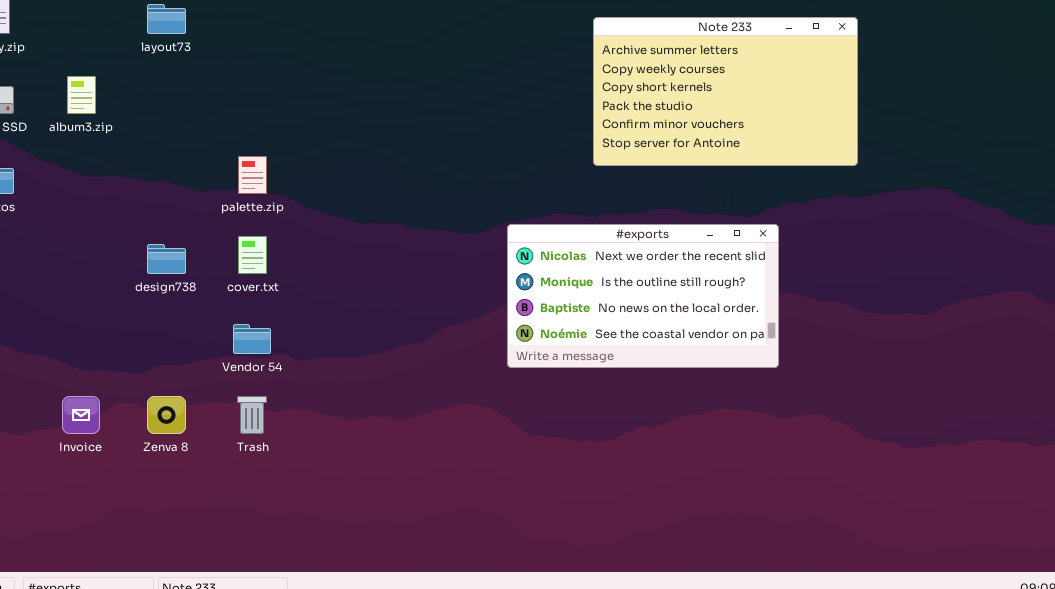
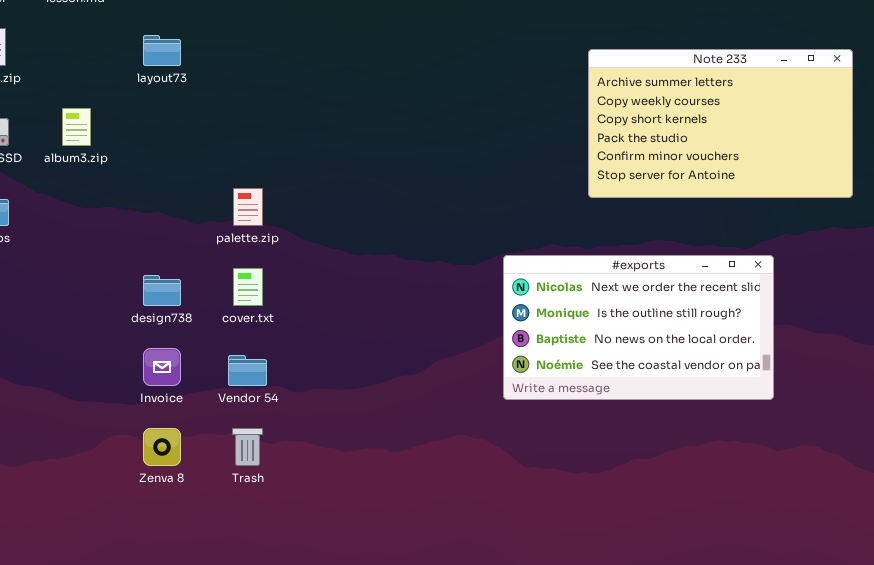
Invoice: [62,396,100,434] -> [143,348,181,386], moved

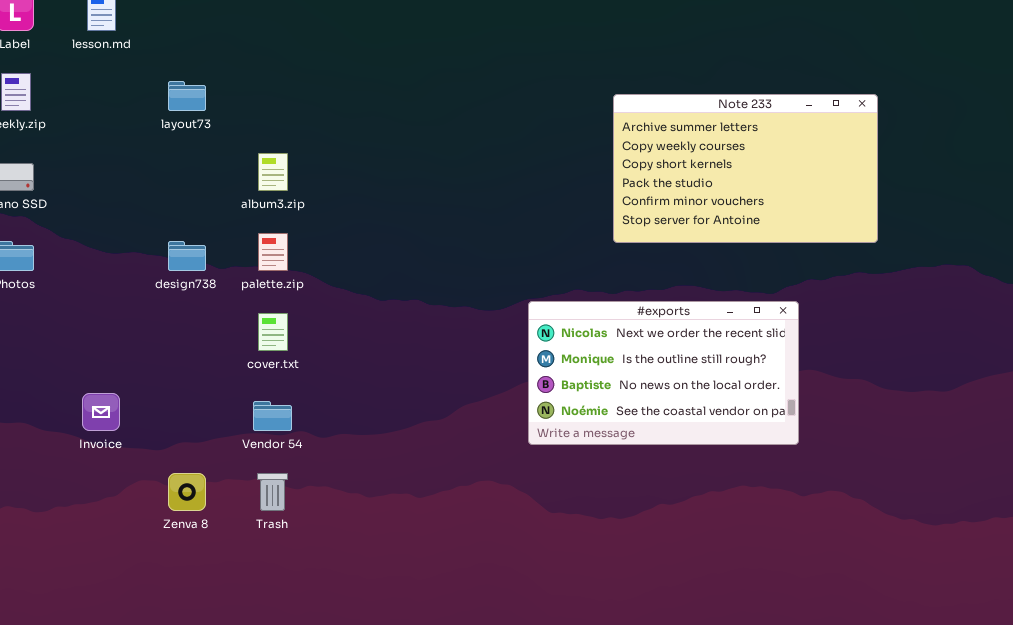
album3.zip: [62,108,91,146] -> [258,153,288,191], moved
design738: [143,275,181,306] -> [168,241,206,271], moved
Invoice: [143,348,181,386] -> [82,393,120,431], moved

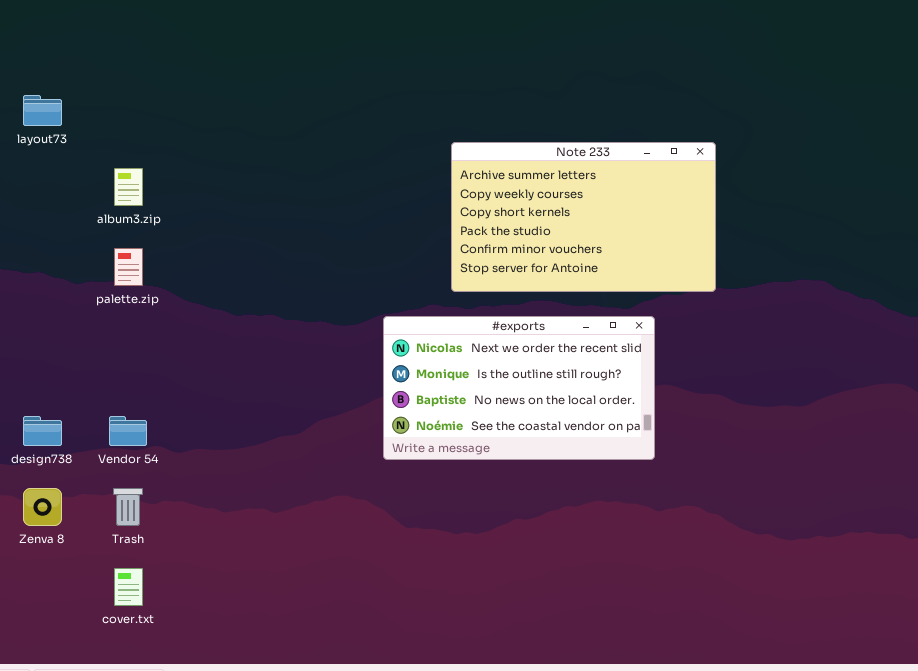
Note 233: [613,94,878,243] -> [451,142,716,292], moved
design738: [168,241,206,271] -> [23,416,62,446], moved
cover.txt: [258,313,288,351] -> [114,568,143,606], moved

